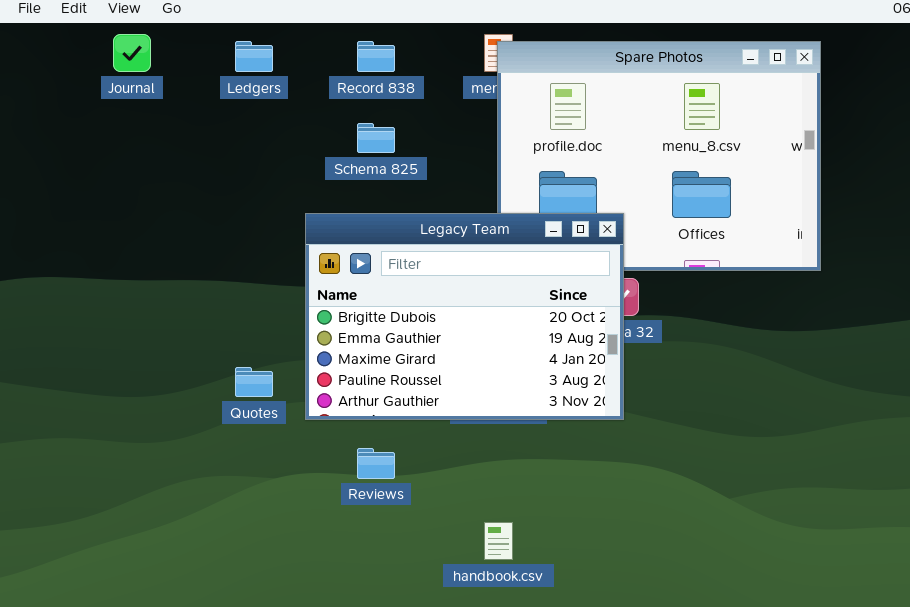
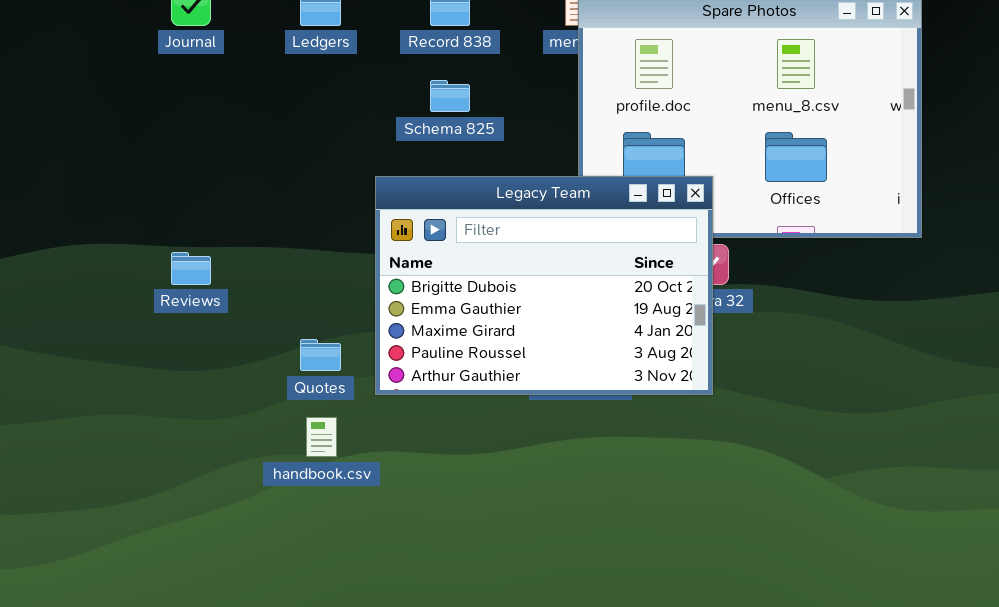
Reviews: [357,448,395,479] -> [171,252,211,285], moved
handbook.csv: [484,522,513,560] -> [306,417,337,457], moved

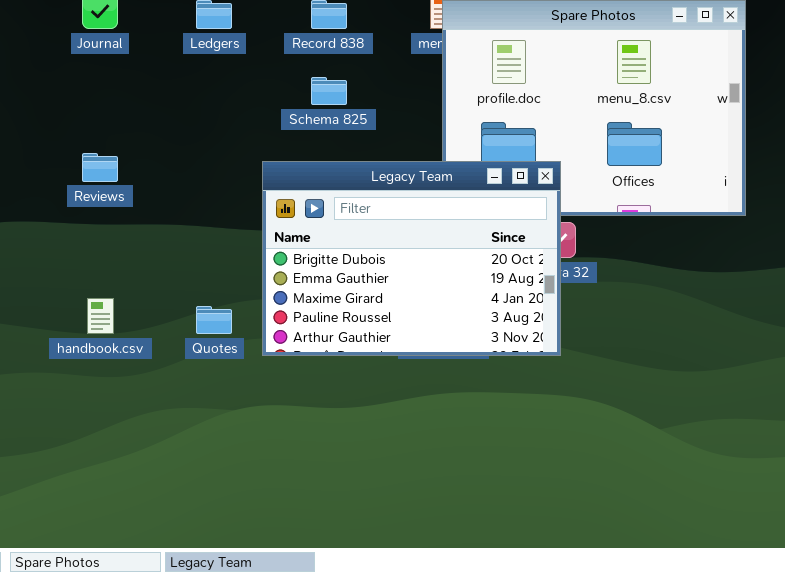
Reviews: [171,252,211,285] -> [82,153,118,182], moved
handbook.csv: [306,417,337,457] -> [87,298,114,334], moved

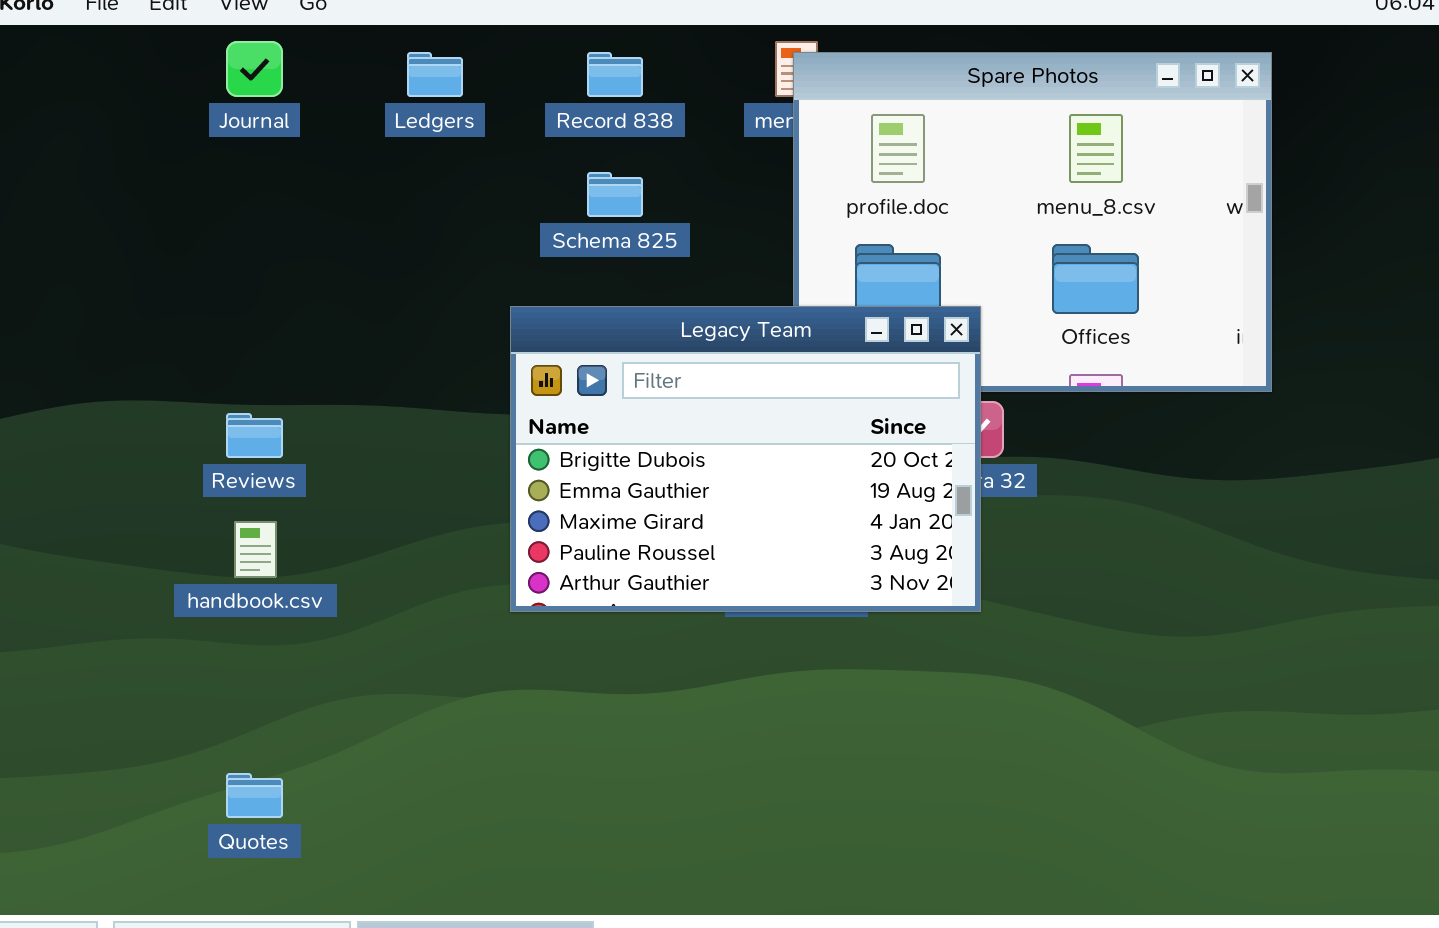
Reviews: [82,153,118,182] -> [226,413,283,458], moved
Quotes: [196,306,232,334] -> [226,773,283,818], moved

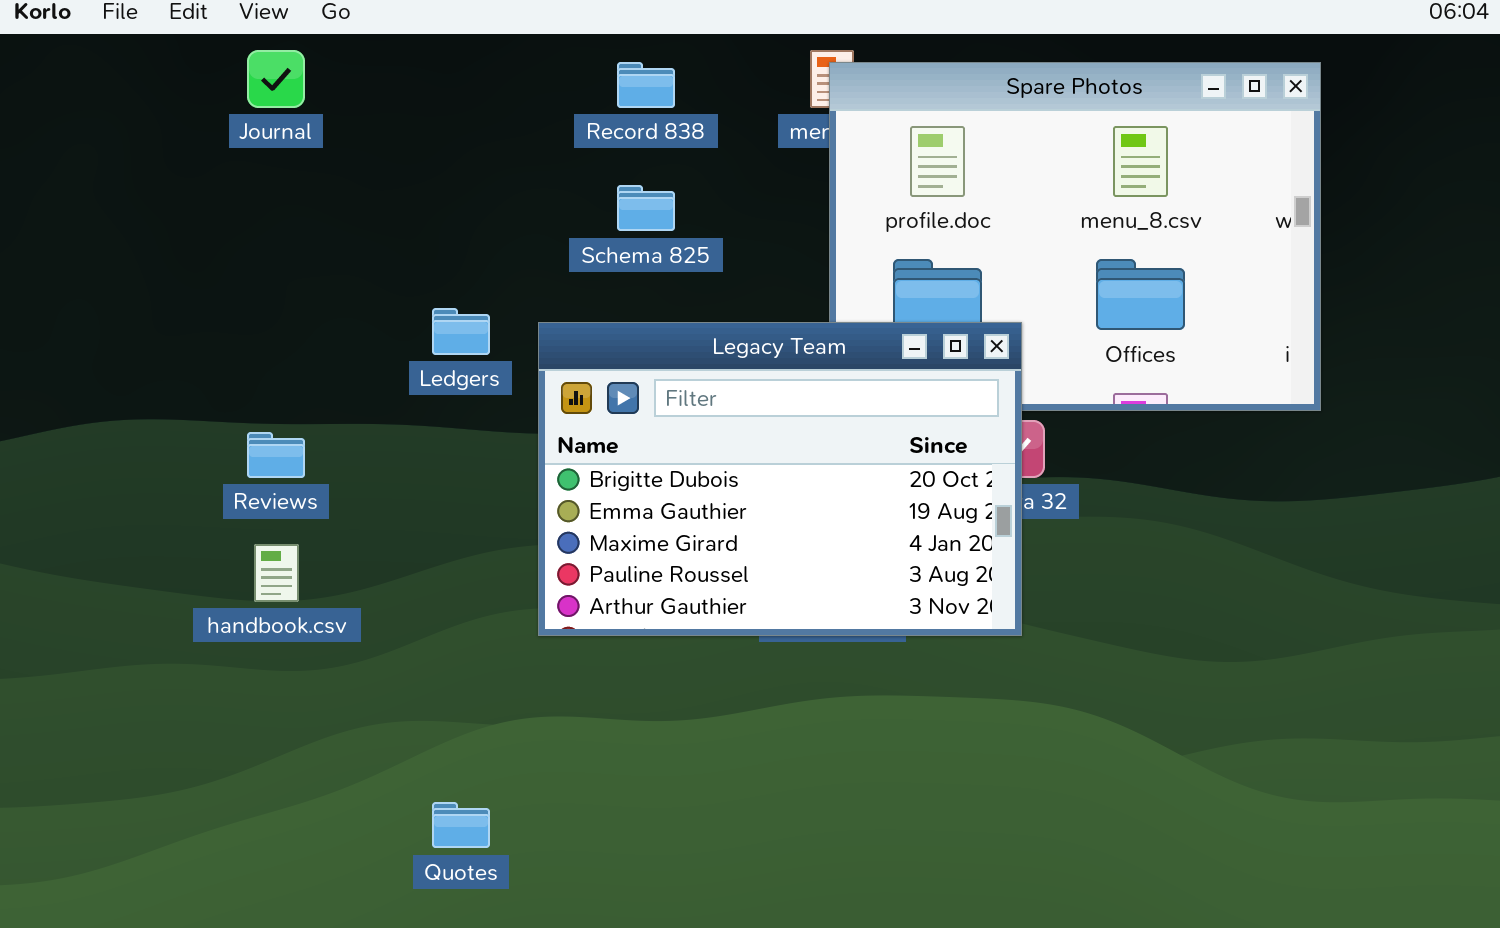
Ledgers: [407,52,463,97] -> [432,308,490,355], moved
Quotes: [226,773,283,818] -> [432,802,490,848], moved

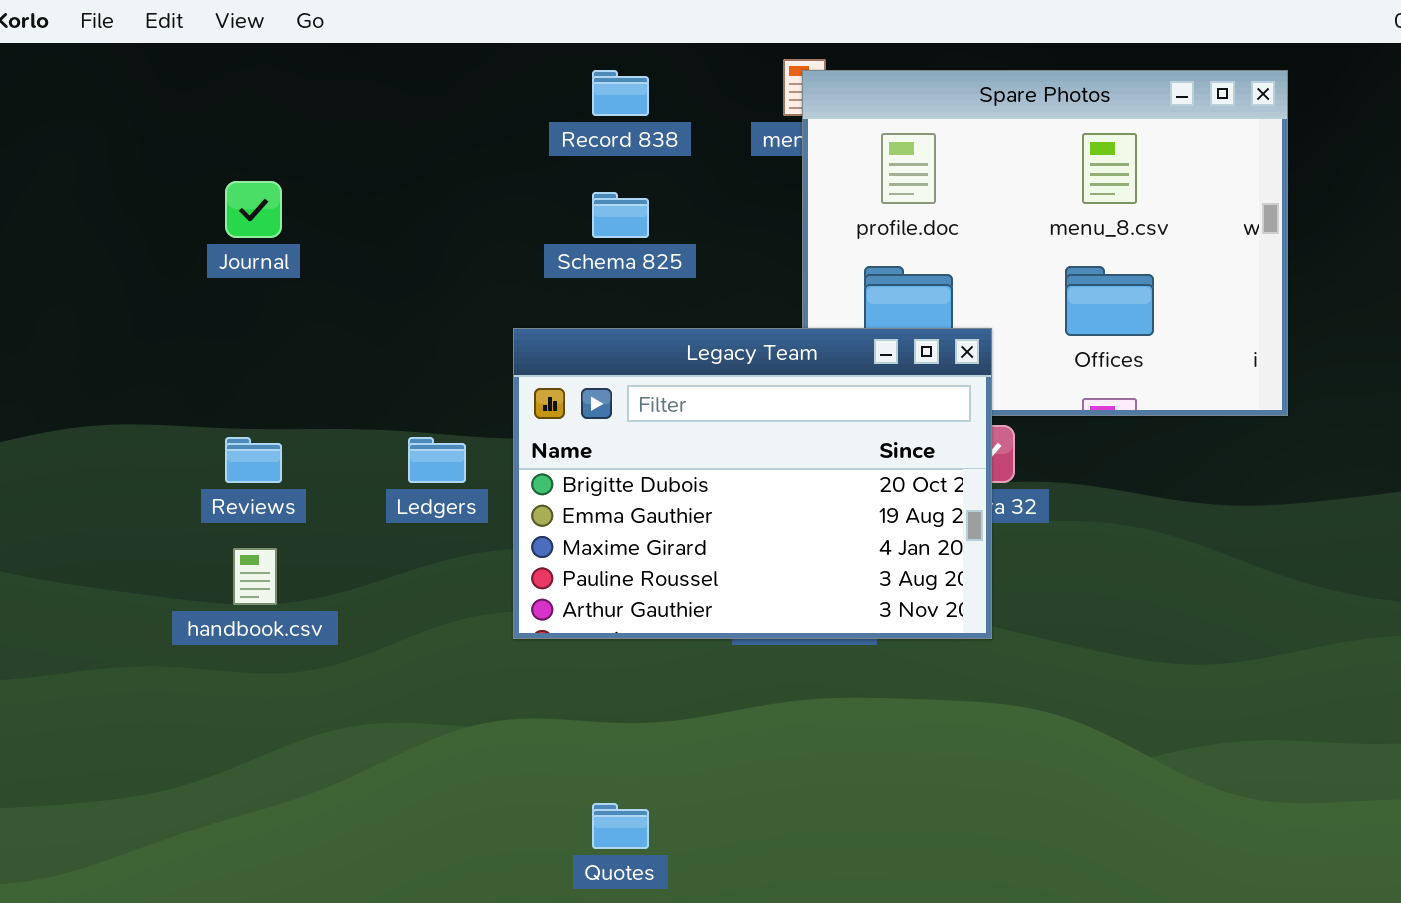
Journal: [247,50,305,108] -> [225,181,282,238], moved
Ledgers: [432,308,490,355] -> [408,437,466,483], moved
Quotes: [432,802,490,848] -> [592,803,649,849], moved

